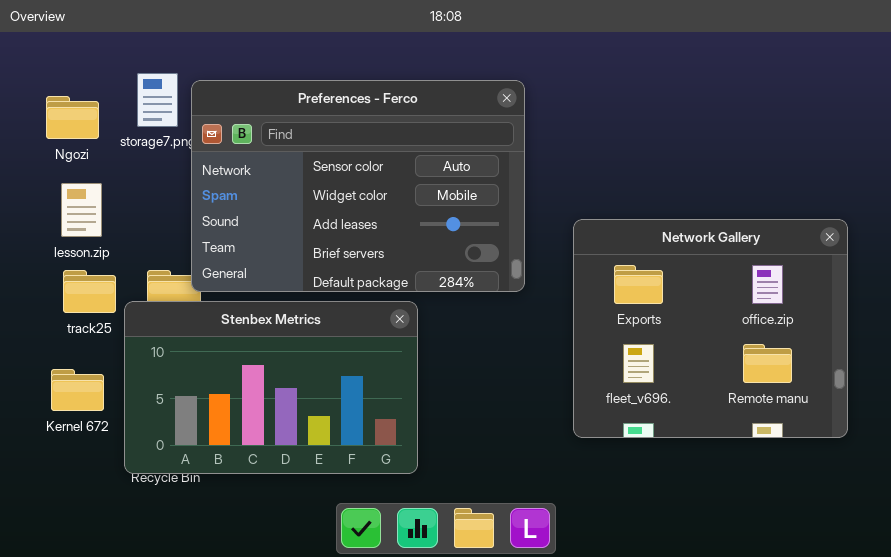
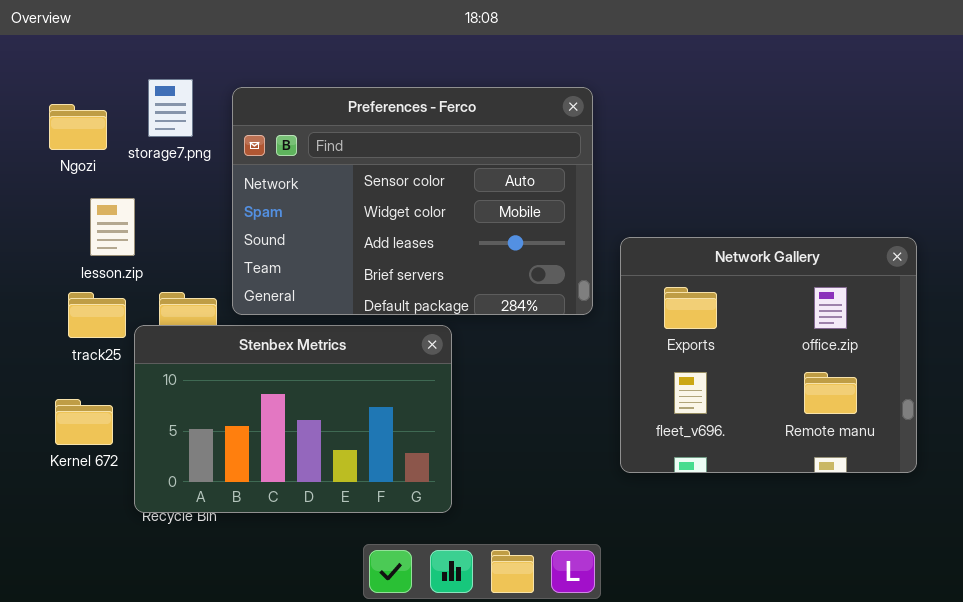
Preferences - Ferco: [191,80,525,292] -> [232,87,593,315], moved
lesson.zip: [61,183,102,237] -> [90,198,135,256], moved

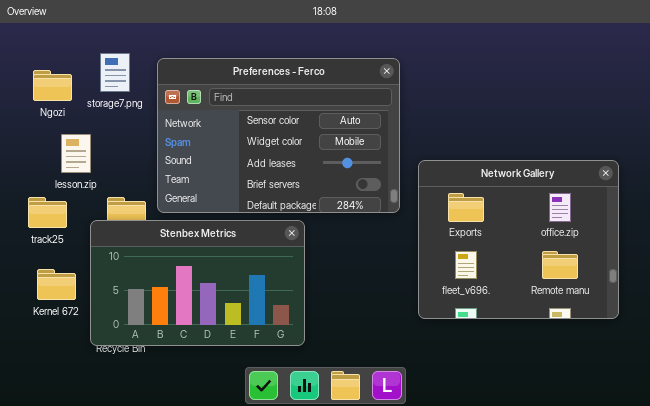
track25: [68,292,126,338] -> [28,197,67,228], moved

